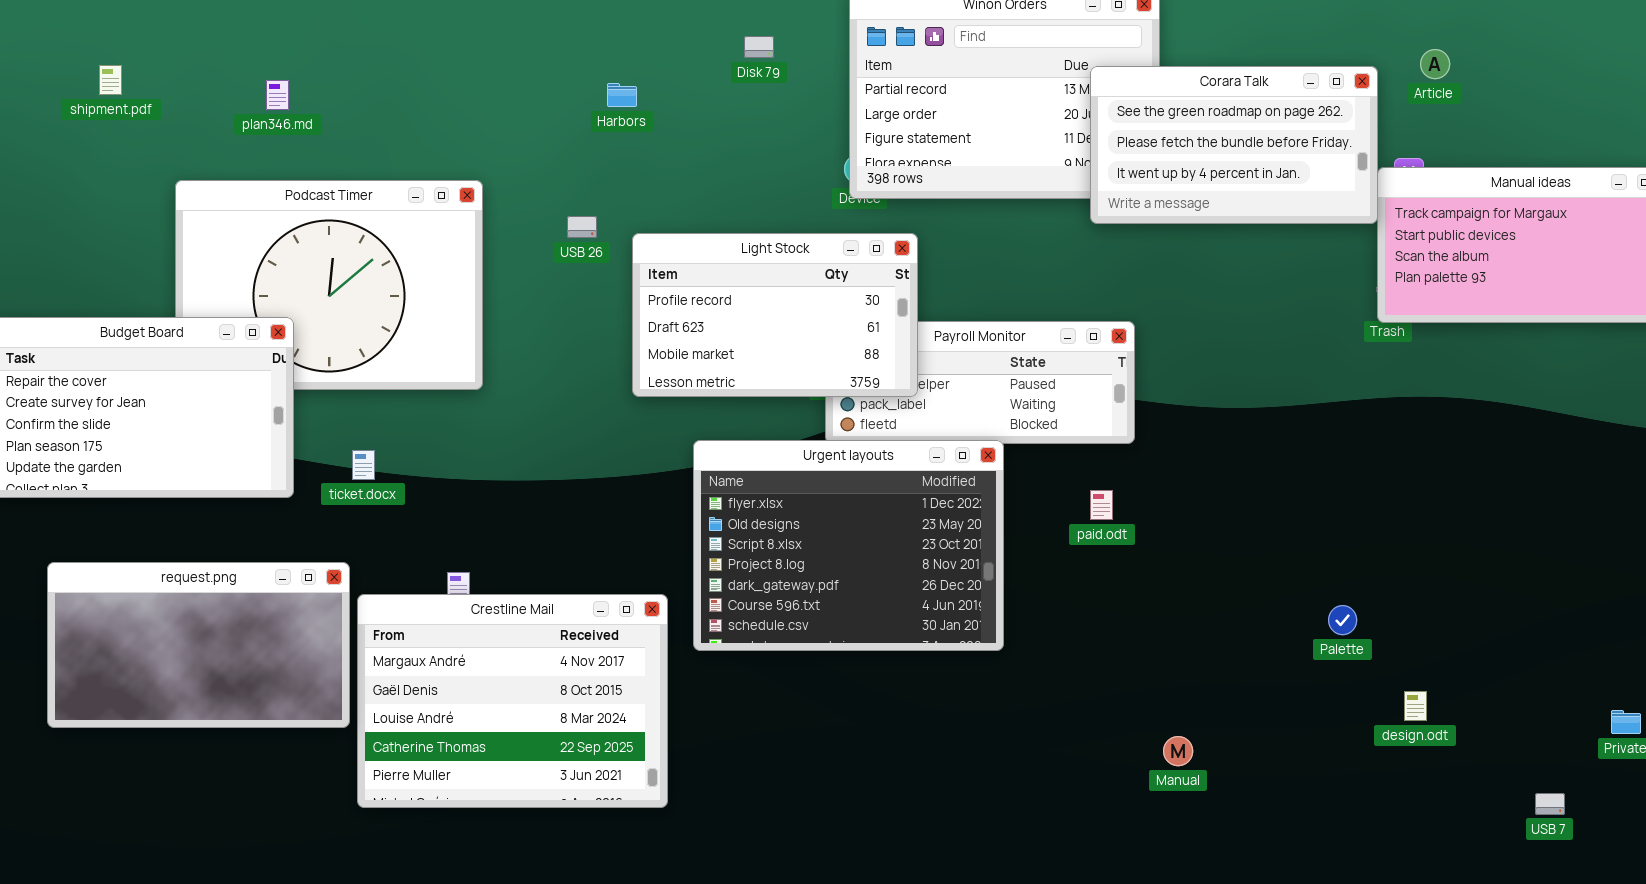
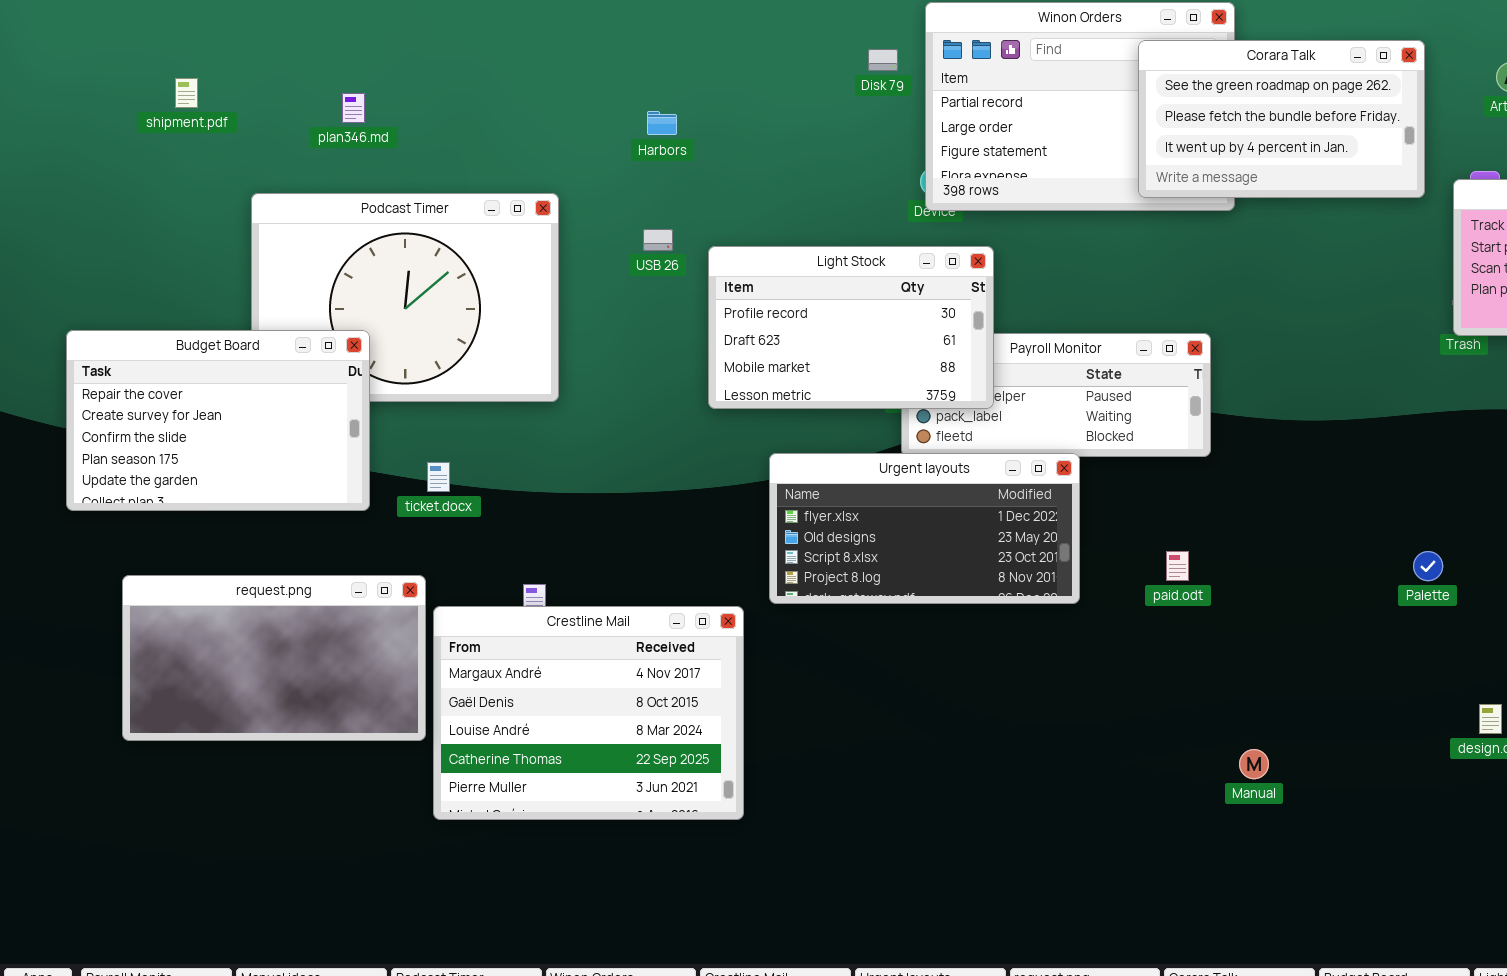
Disk 79: [744,36,774,58] -> [868,49,898,71], moved
Corara Talk: [1090,66,1378,224] -> [1138,40,1425,198], moved
Harbors: [607,83,637,107] -> [647,111,677,135], moved
Urgent layouts: [693,440,1004,651] -> [769,453,1080,604], resized
paid.odt: [1090,490,1113,520] -> [1166,551,1189,581], moved
Palette: [1328,605,1357,635] -> [1413,551,1443,581], moved

